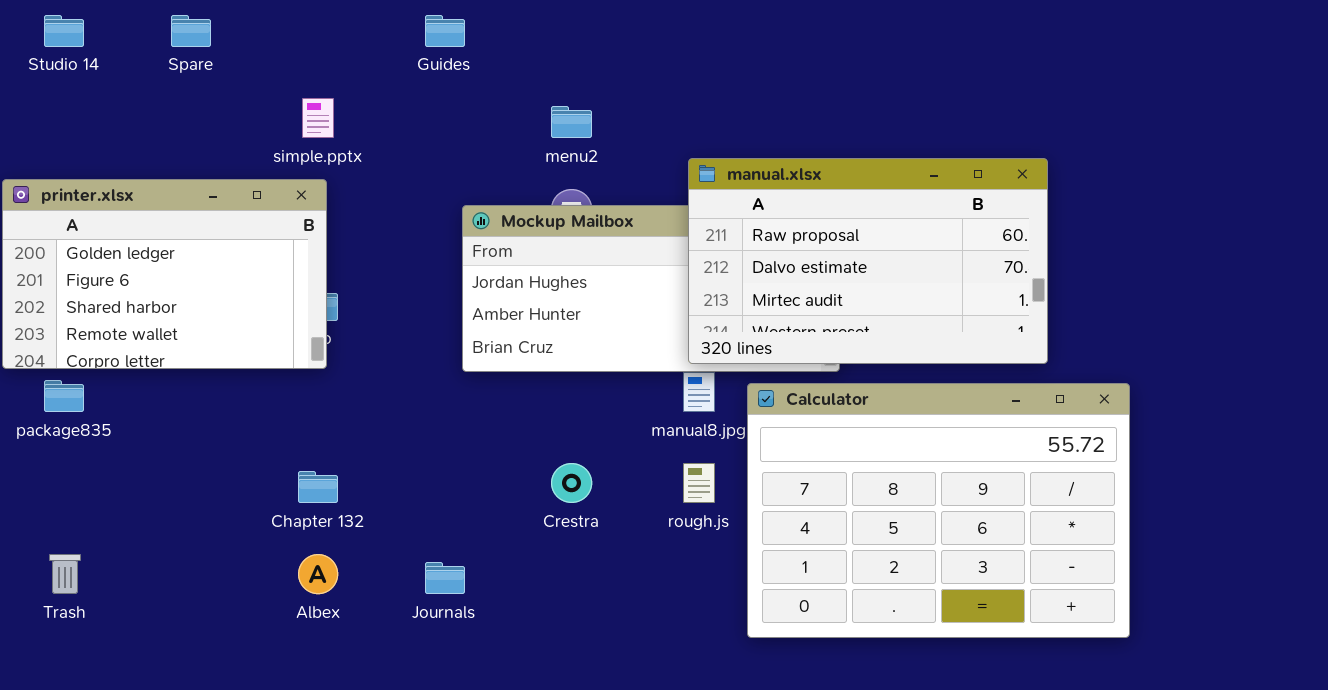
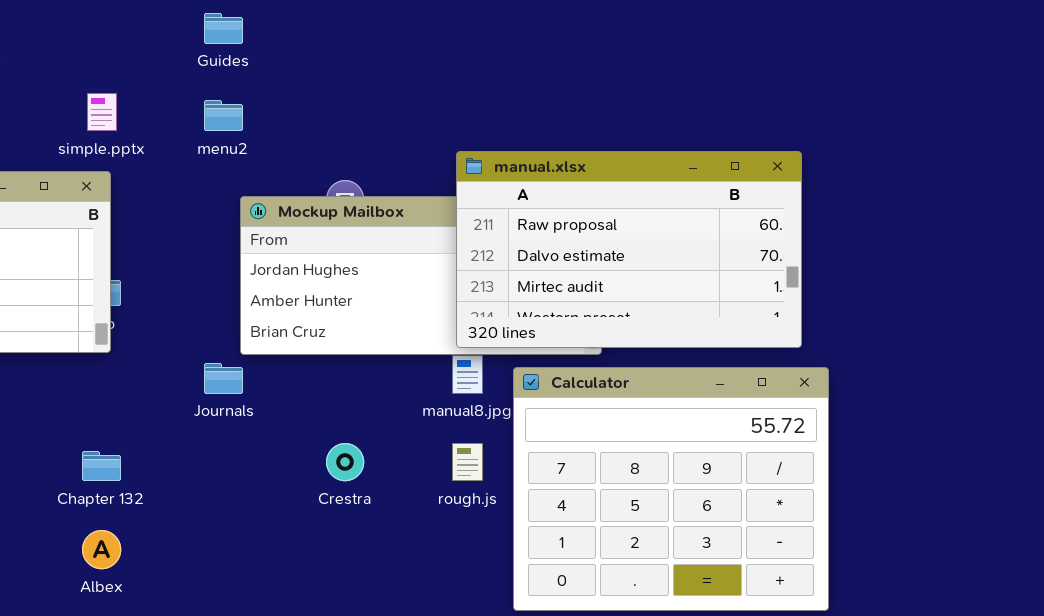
menu2: [551,106,592,138] -> [204,100,243,131], moved
Calculator: [747,383,1130,638] -> [513,367,829,611], resized
Journals: [425,562,465,594] -> [204,363,243,394], moved

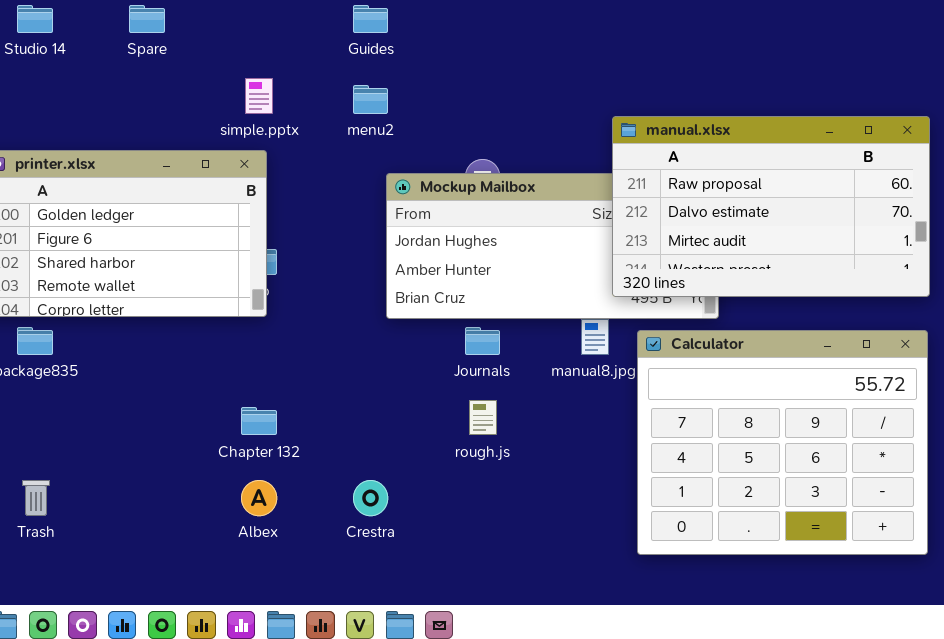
manual.xlsx: [456,151,802,348] -> [612,116,930,297], moved
Journals: [204,363,243,394] -> [465,327,500,355], moved
Crestra: [326,443,364,481] -> [353,480,388,516], moved
rough.js: [452,443,483,481] -> [469,400,497,435], moved

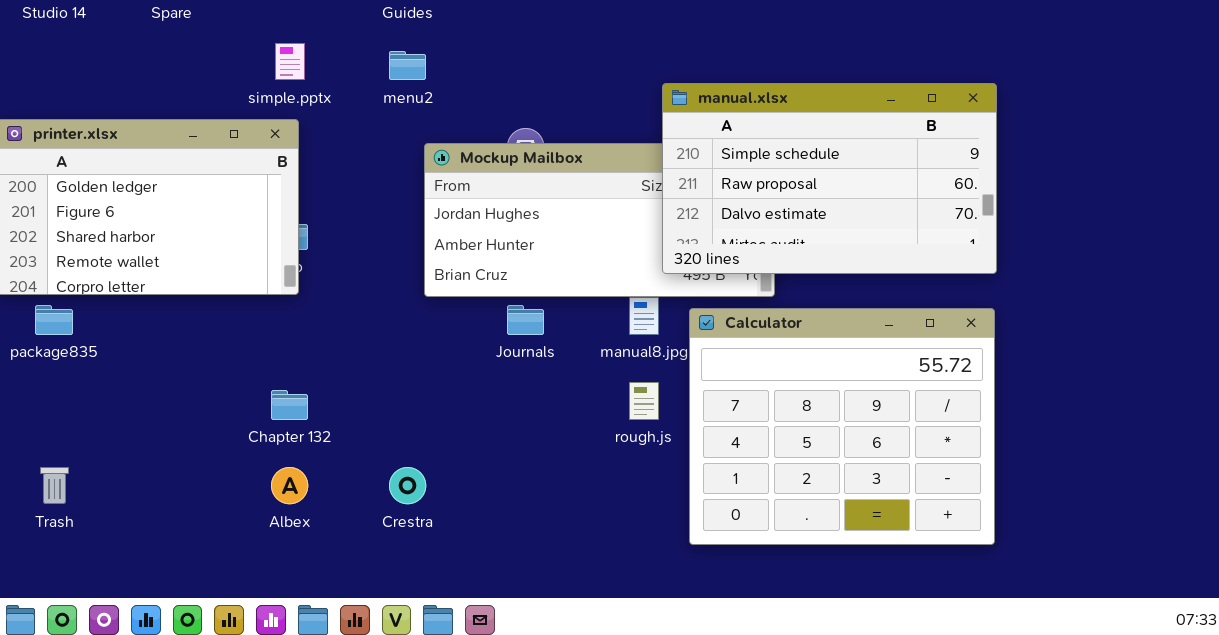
manual.xlsx: [612,116,930,297] -> [662,83,997,274], scrolled up 1 row
rough.js: [469,400,497,435] -> [629,382,659,420], moved

